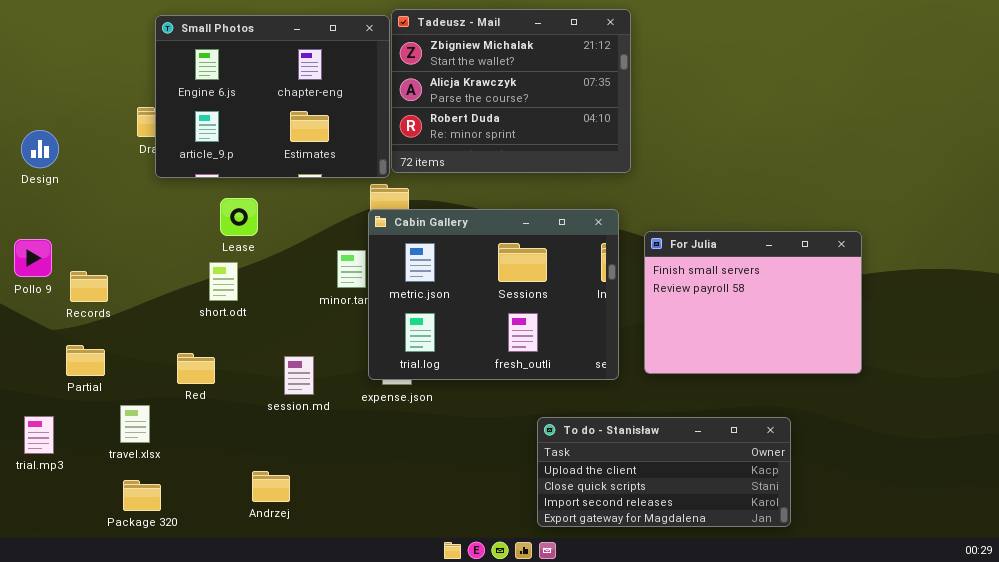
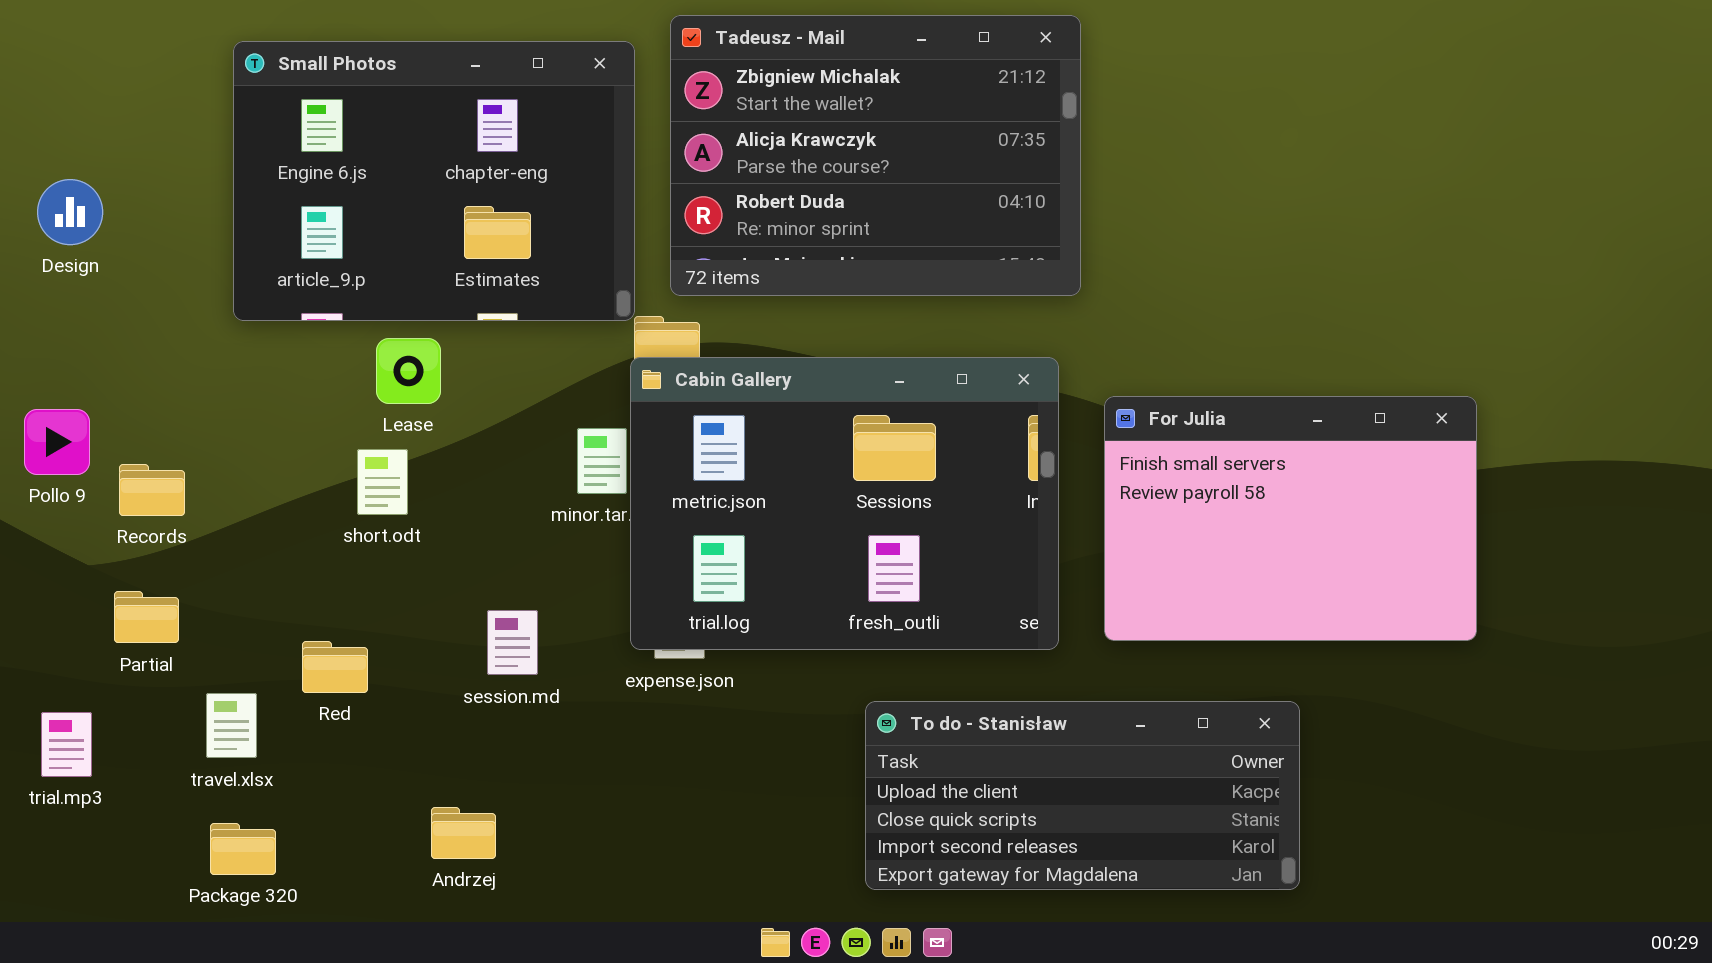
Small Photos: [155,15,390,178] -> [233,41,635,321], moved
Design: [21,130,59,168] -> [37,179,103,245], moved
Red: [177,353,215,384] -> [302,641,368,693], moved
To do - Stanisław: [537,417,791,527] -> [865,701,1300,890], moved

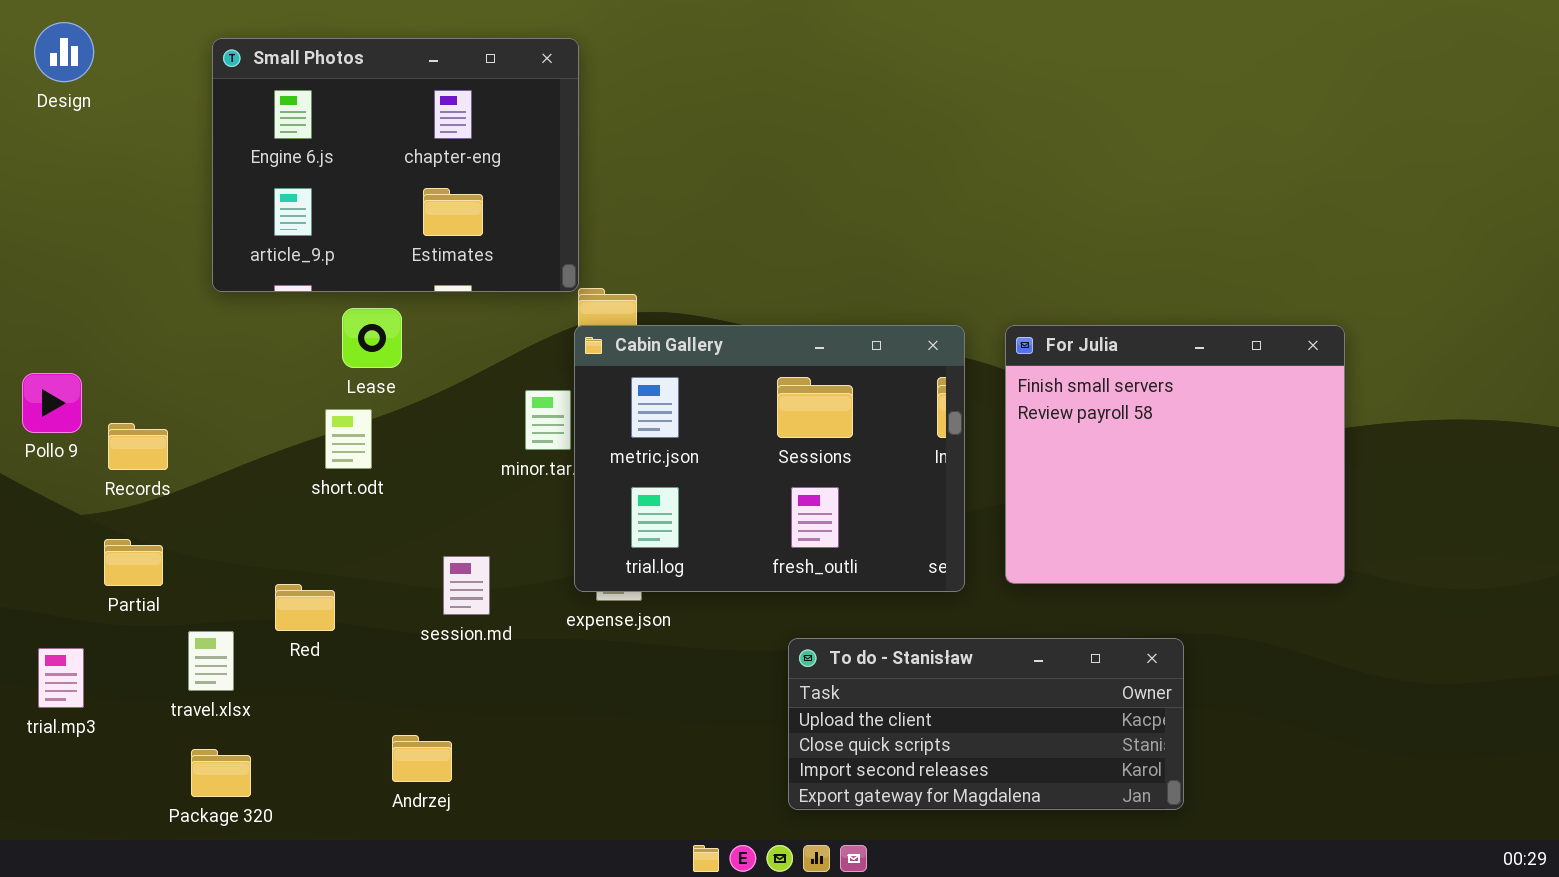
Tadeusz - Mail: [670,15,1081,296] -> none, closed
Design: [37,179,103,245] -> [34,22,94,82], moved
For Julia: [1104,396,1477,641] -> [1005,325,1345,584], resized

